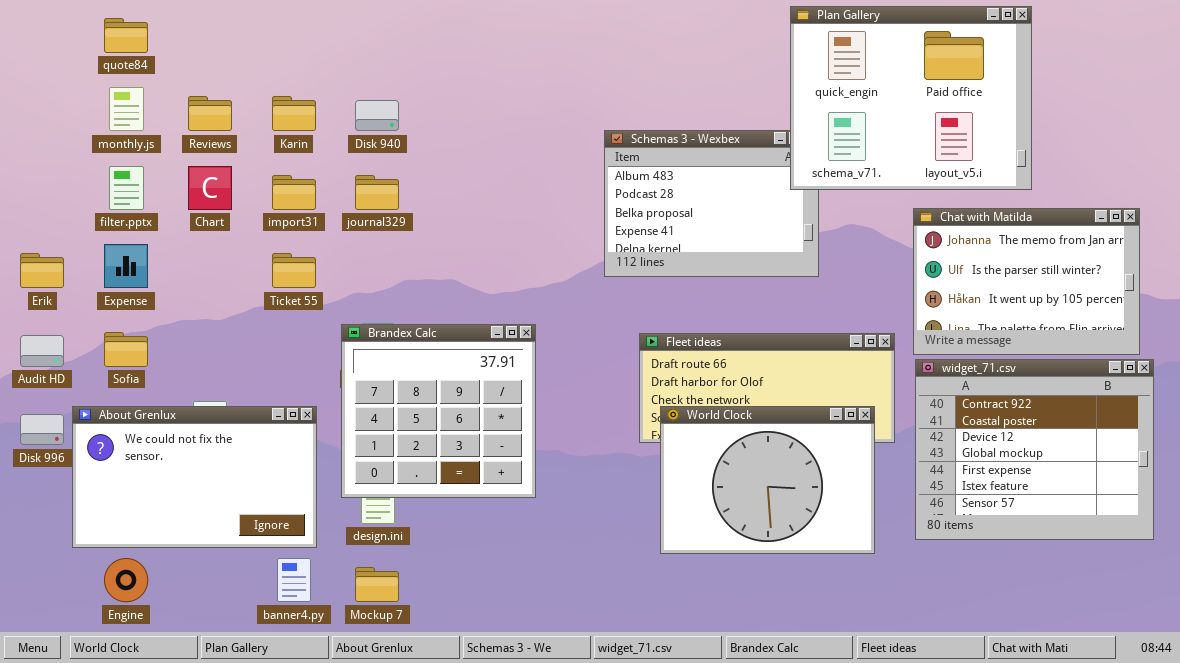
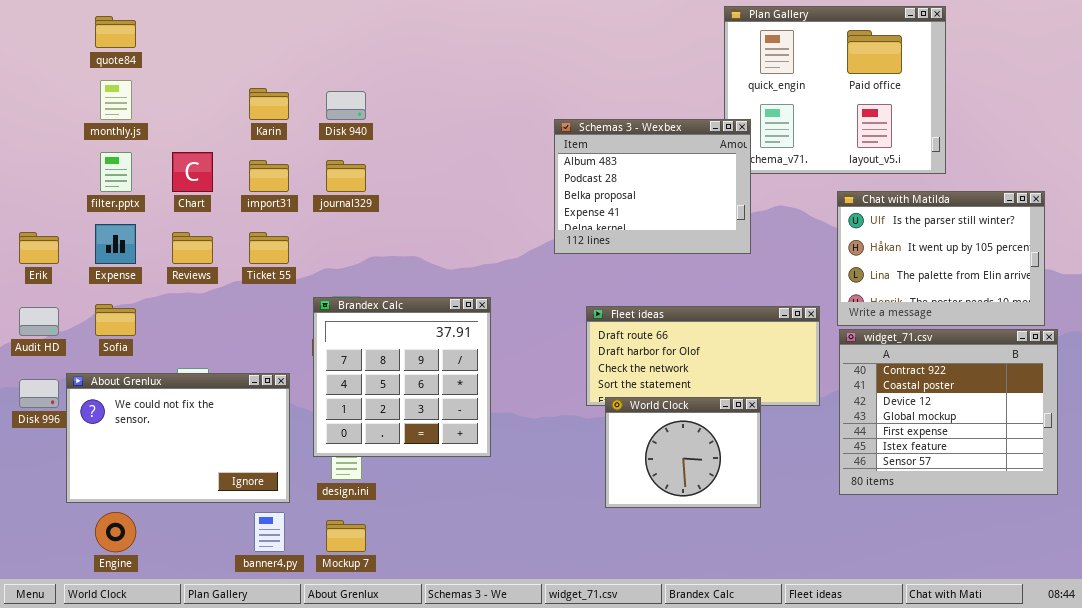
Reviews: [188,96,232,131] -> [172,232,213,264], moved
Schemas 3 - Wexbex: [604,130,819,277] -> [554,119,751,254], raised
Chat with Matilda: [913,208,1140,355] -> [837,191,1045,326], scrolled down 1 row
World Clock: [660,406,875,554] -> [605,397,761,508], resized

